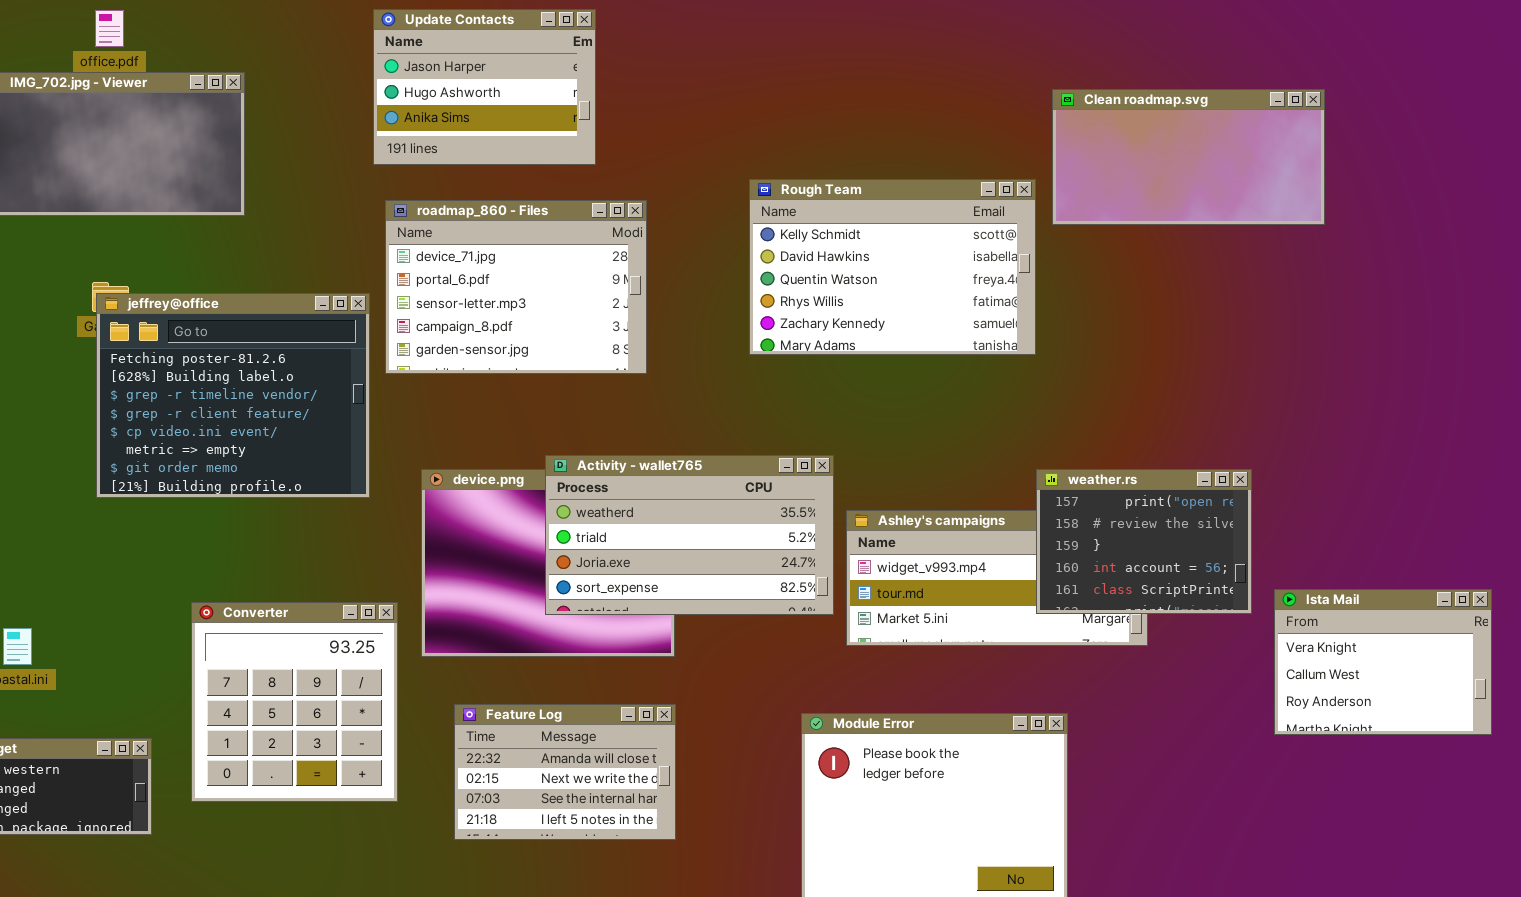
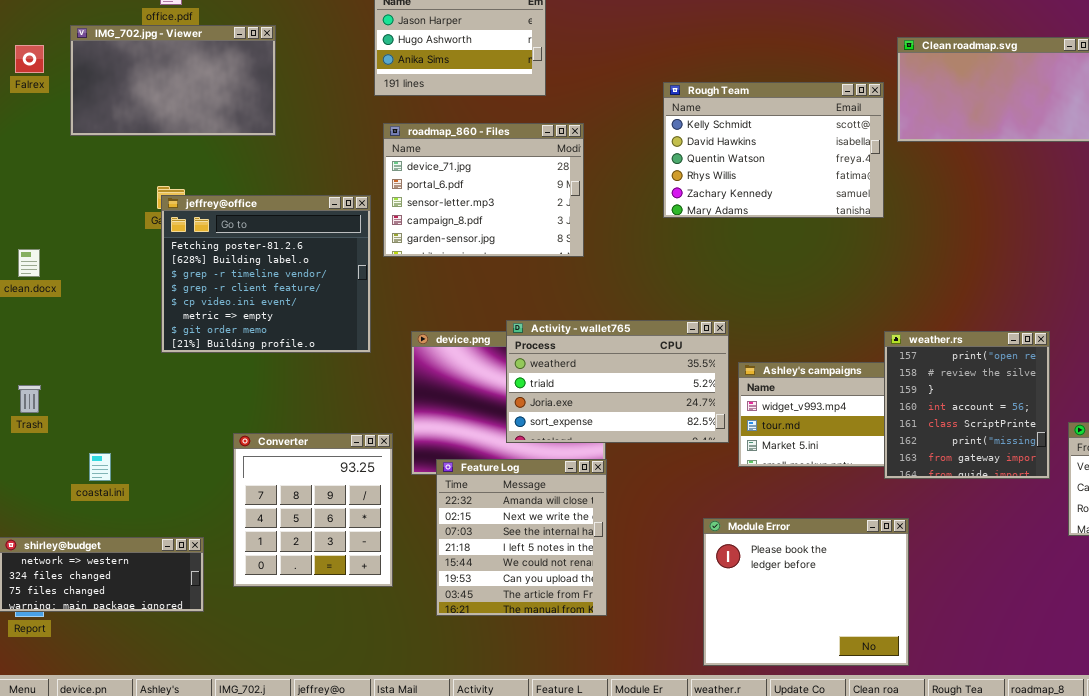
Rough Team: [749,179,1036,355] -> [663,82,884,218], moved
weather.rs: [1036,469,1252,614] -> [884,331,1050,479], resized
Feature Log: [454,704,676,840] -> [436,459,607,616], resized

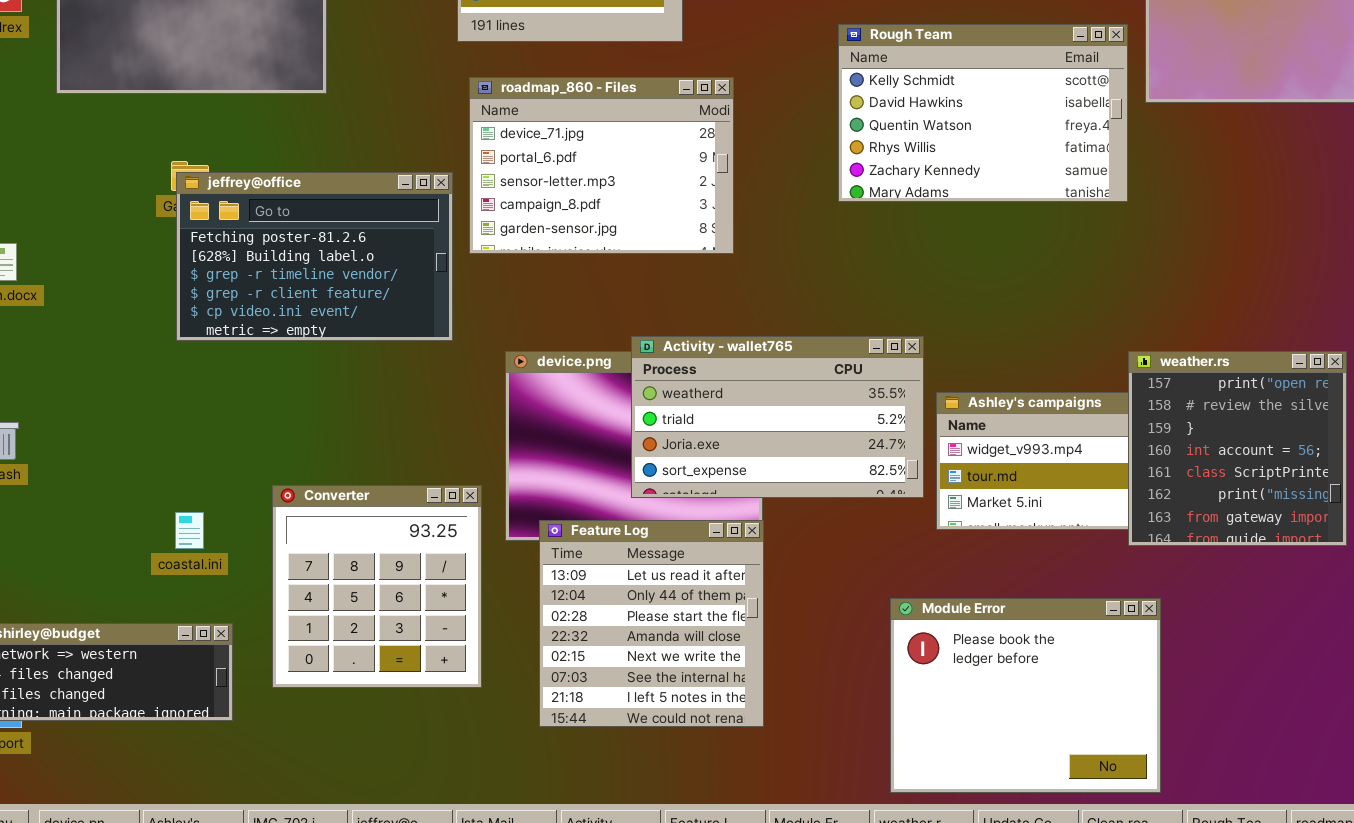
jeffrey@office: [161,195,371,353] -> [176,172,453,341], resized
coastal.ini: [89,453,111,481] -> [175,512,204,549], moved
Feature Log: [436,459,607,616] -> [539,520,764,727], scrolled up 3 rows

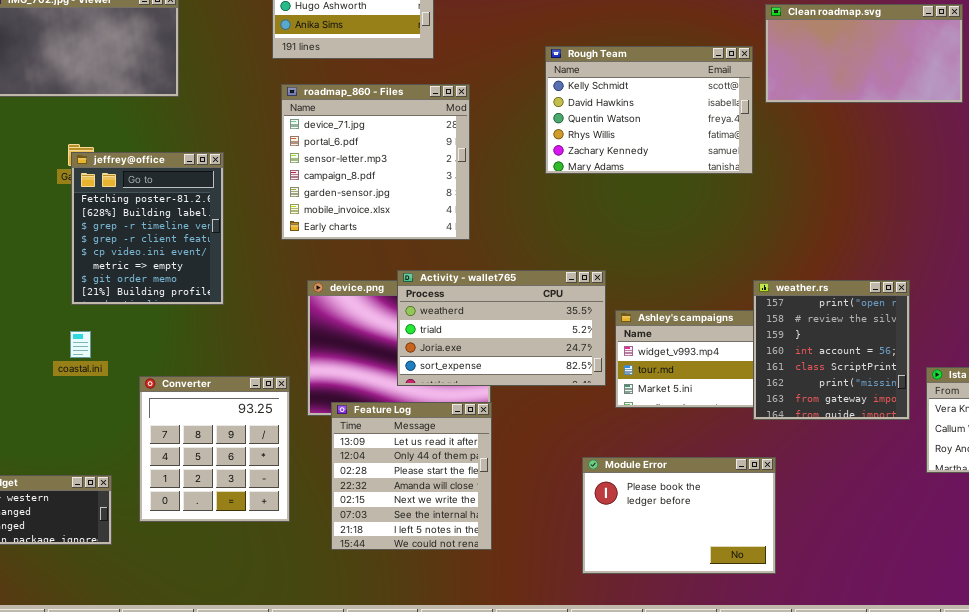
roadmap_860 - Files: [469,77,734,254] -> [281,84,470,240], resized
jeffrey@office: [176,172,453,341] -> [71,152,224,305], resized
coastal.ini: [175,512,204,549] -> [70,331,91,358], moved
Module Error: [890,598,1161,793] -> [582,457,776,574], resized

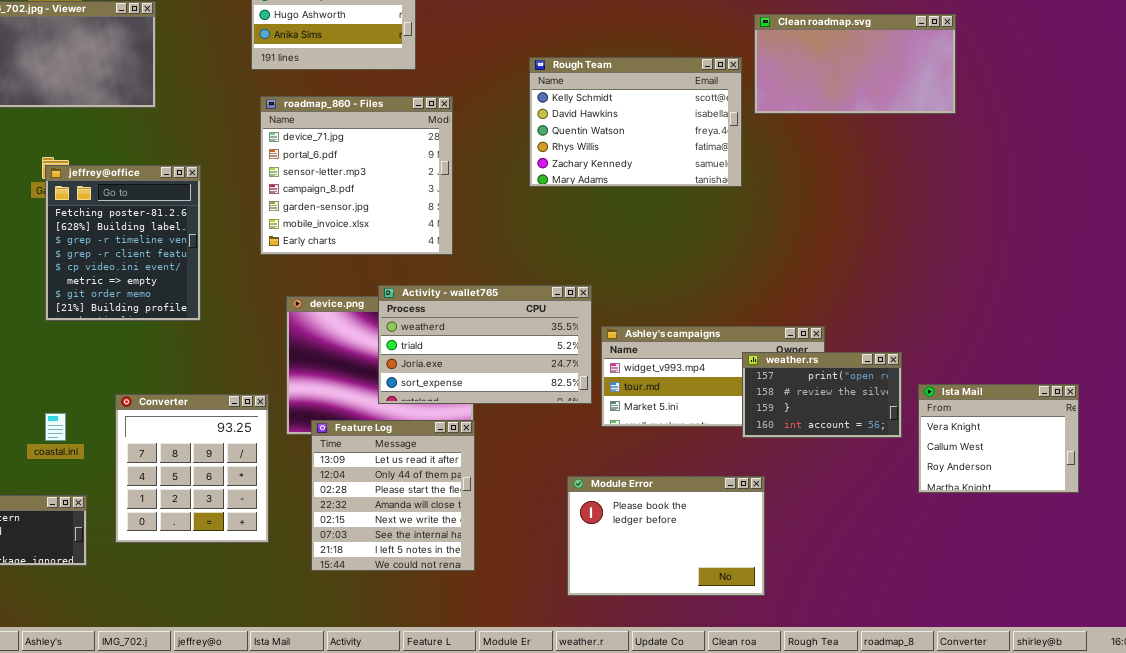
weather.rs: [753,280,910,420] -> [742,352,902,438], resized
coastal.ini: [70,331,91,358] -> [45,413,66,441], moved

